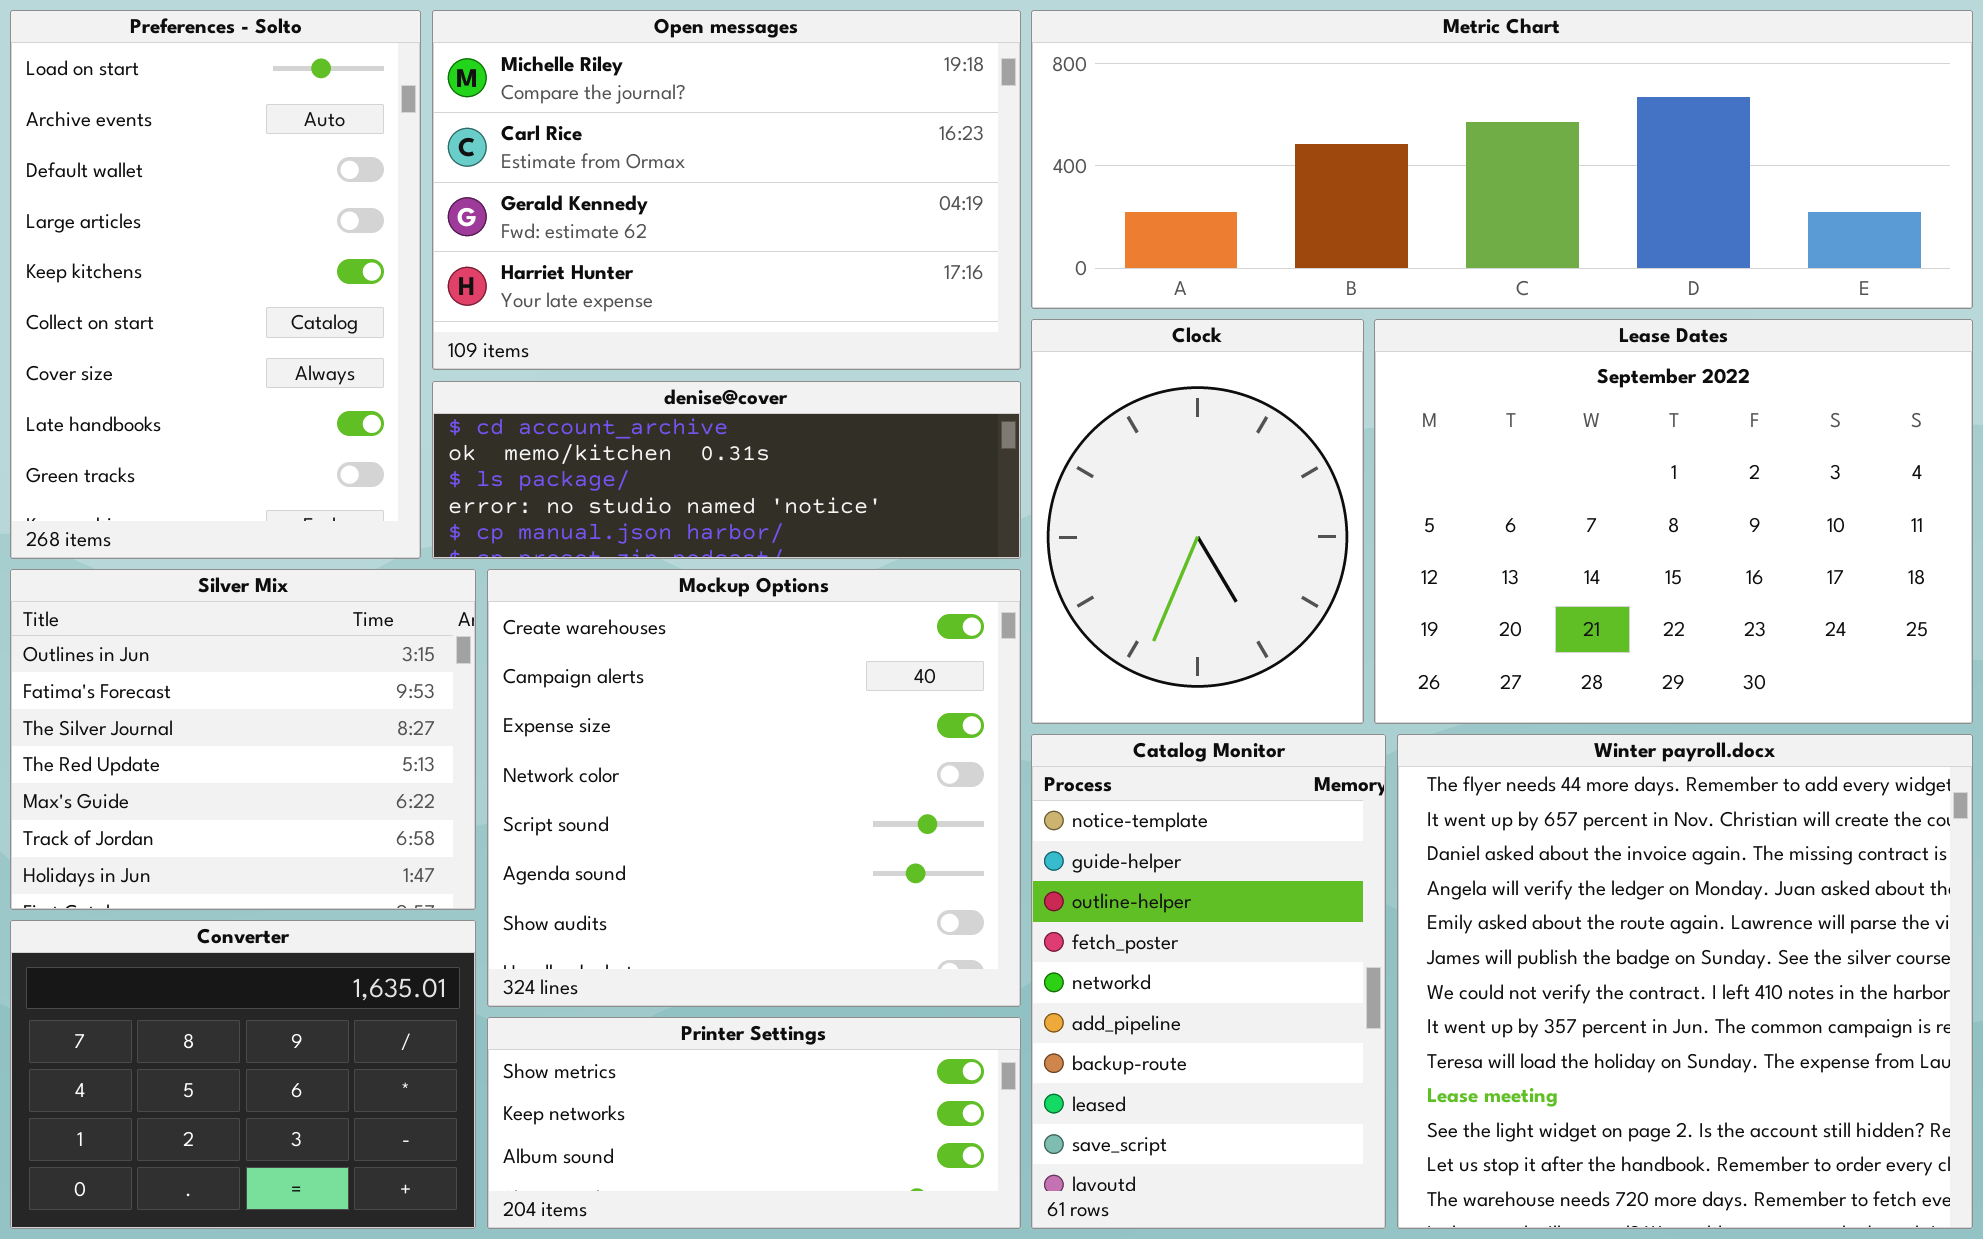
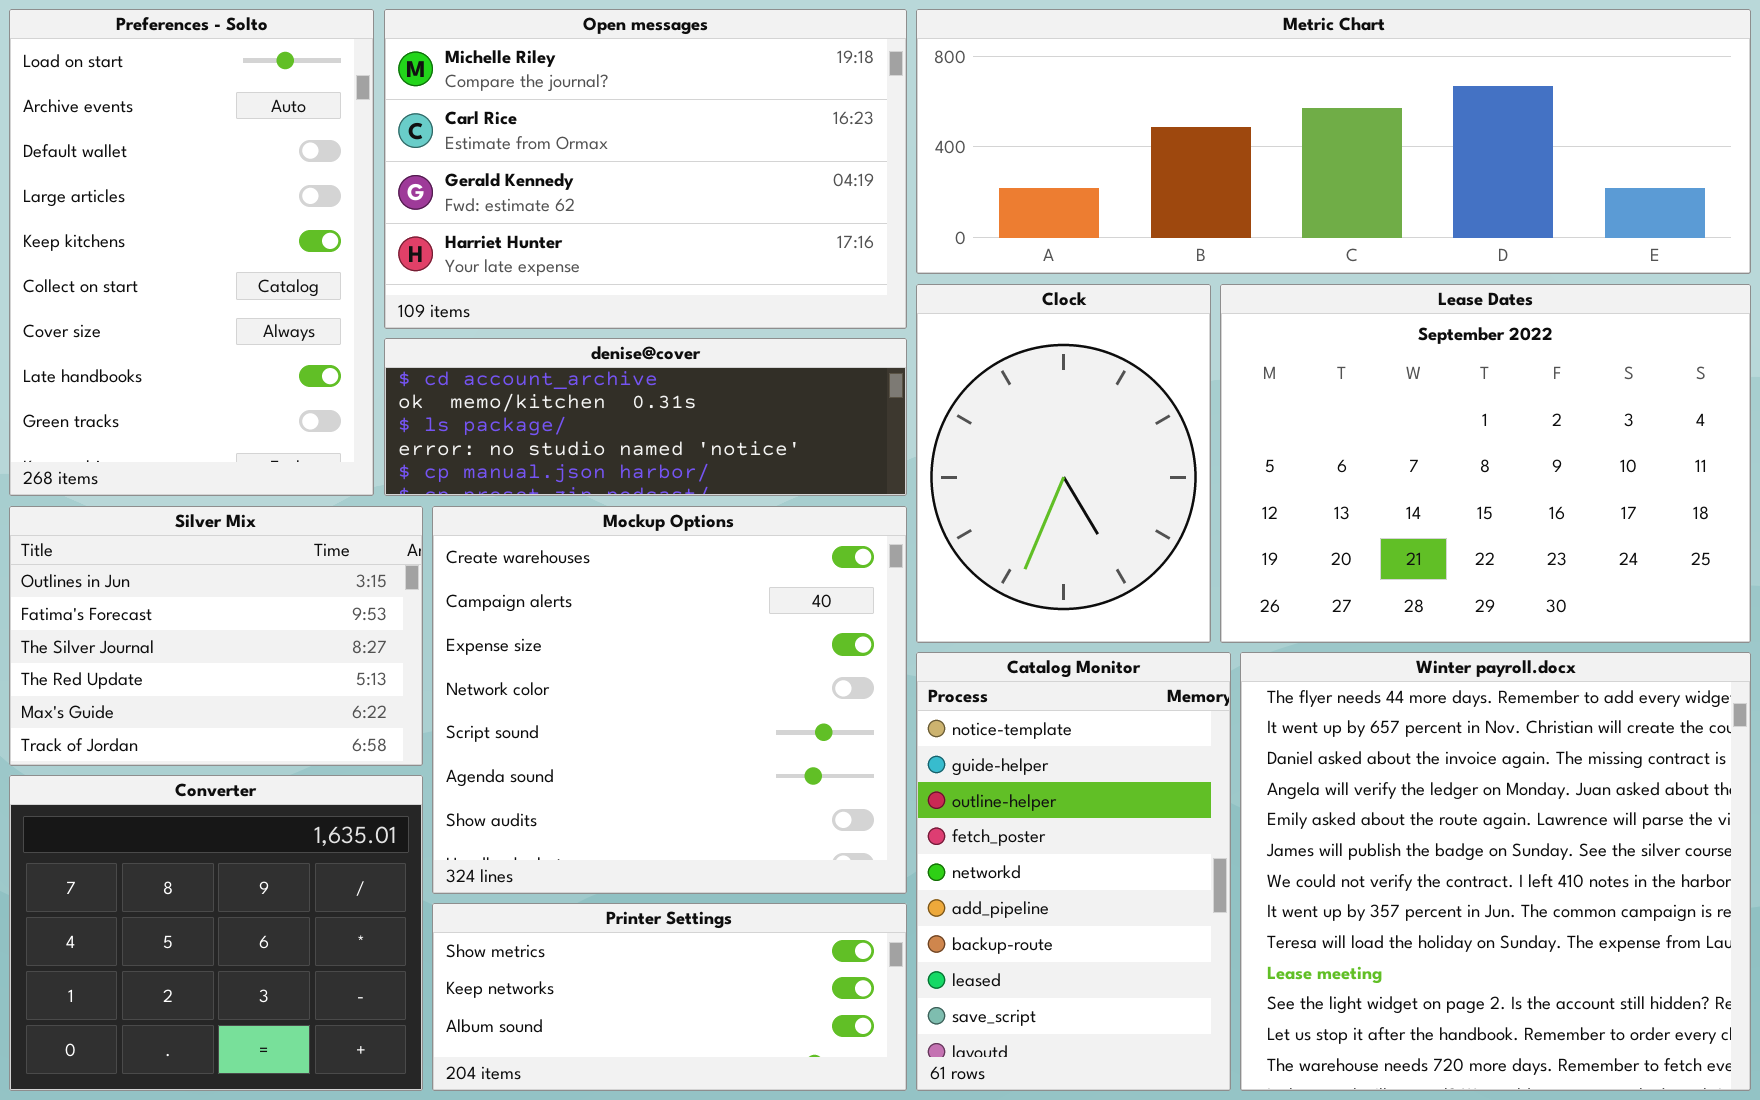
Silver Mix: [10,569,476,910] -> [9,506,423,766], resized
Converter: [10,920,476,1229] -> [9,775,423,1091], resized

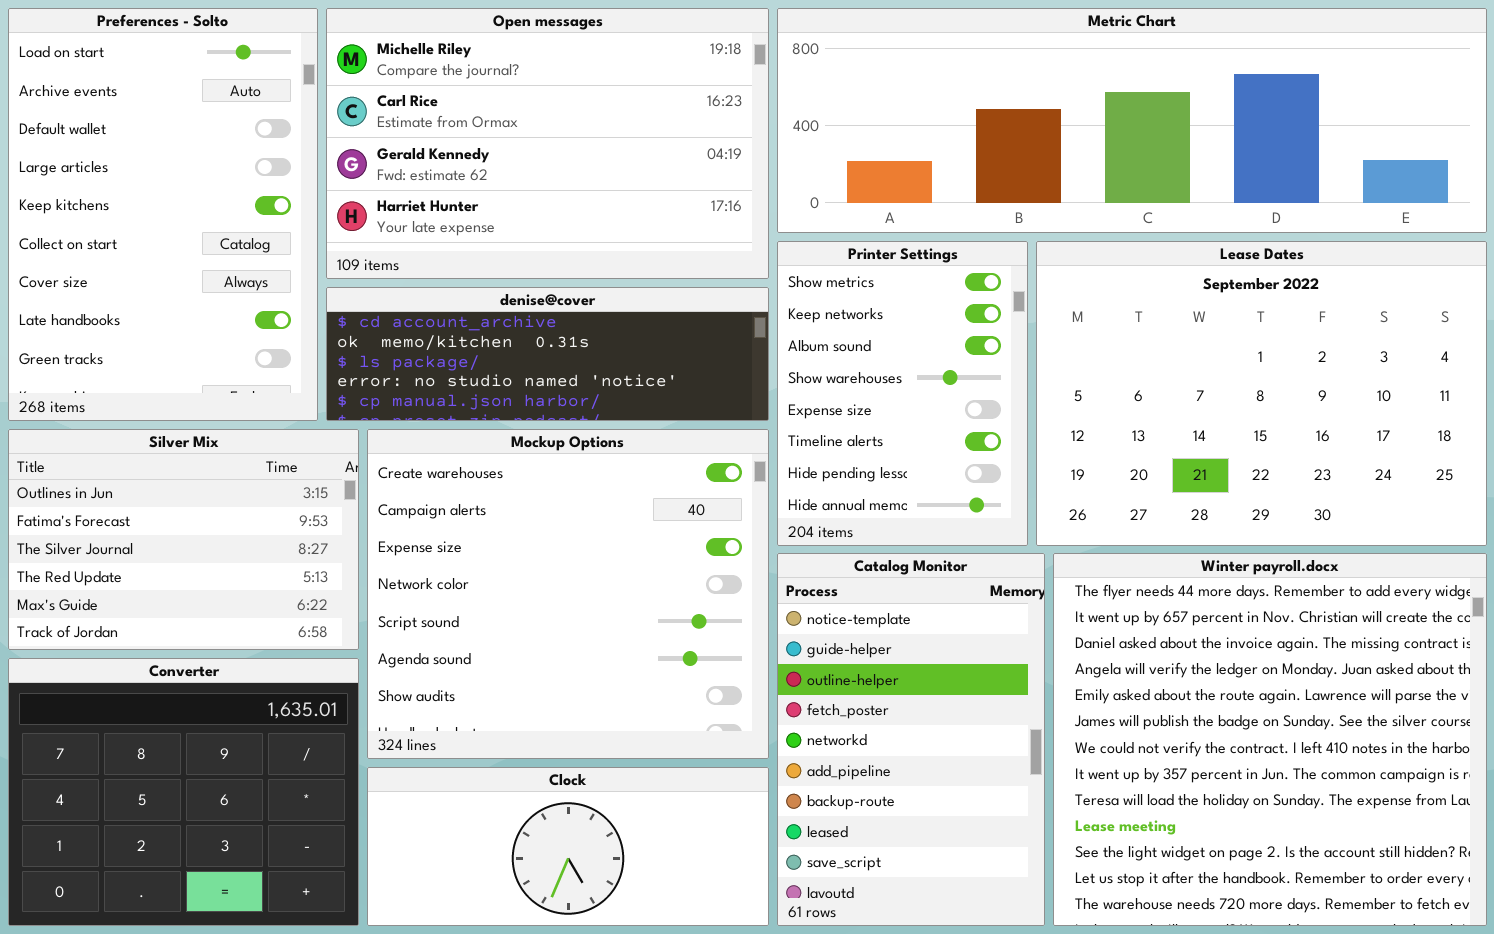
Clock: [916,284,1211,643] -> [367,767,769,926], moved, resized
Printer Settings: [432,903,907,1091] -> [777,241,1028,546], moved, resized

